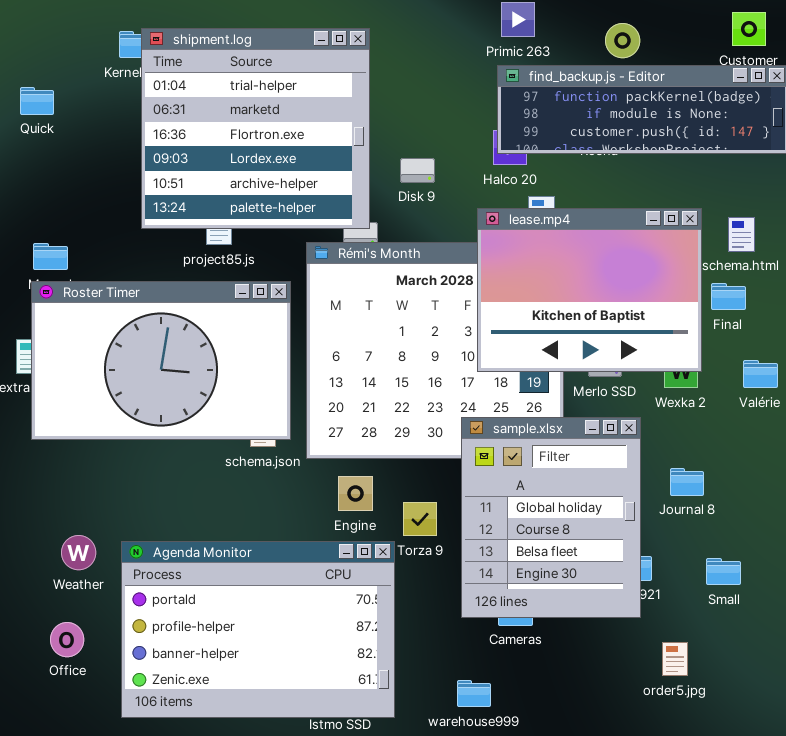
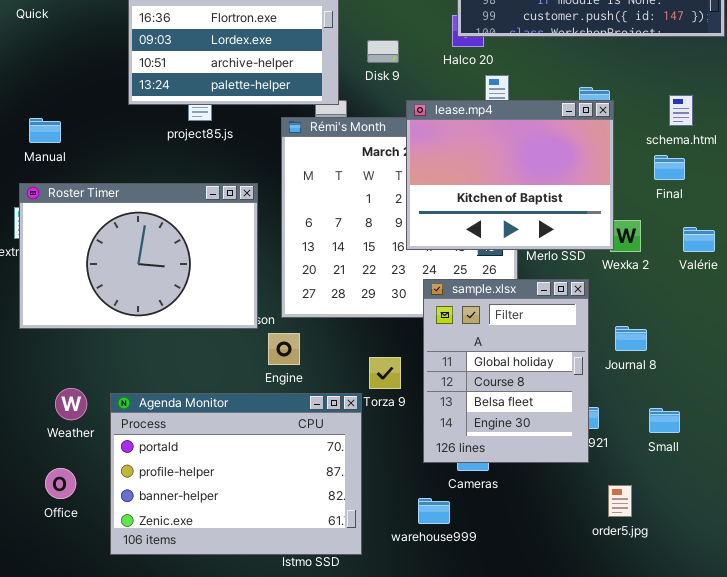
lease.mp4: [477,208,702,372] -> [406,100,614,250], moved
Roster Timer: [31,281,291,440] -> [19,183,258,329], moved
Engine: [338,476,373,511] -> [268,333,300,365], moved
warehouse999: [457,680,491,707] -> [418,498,450,524], moved

